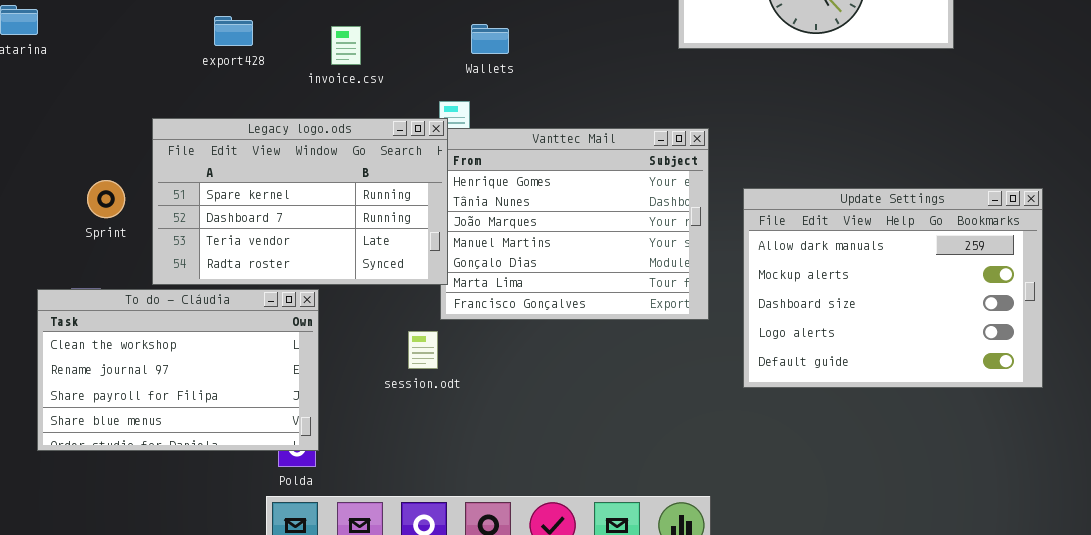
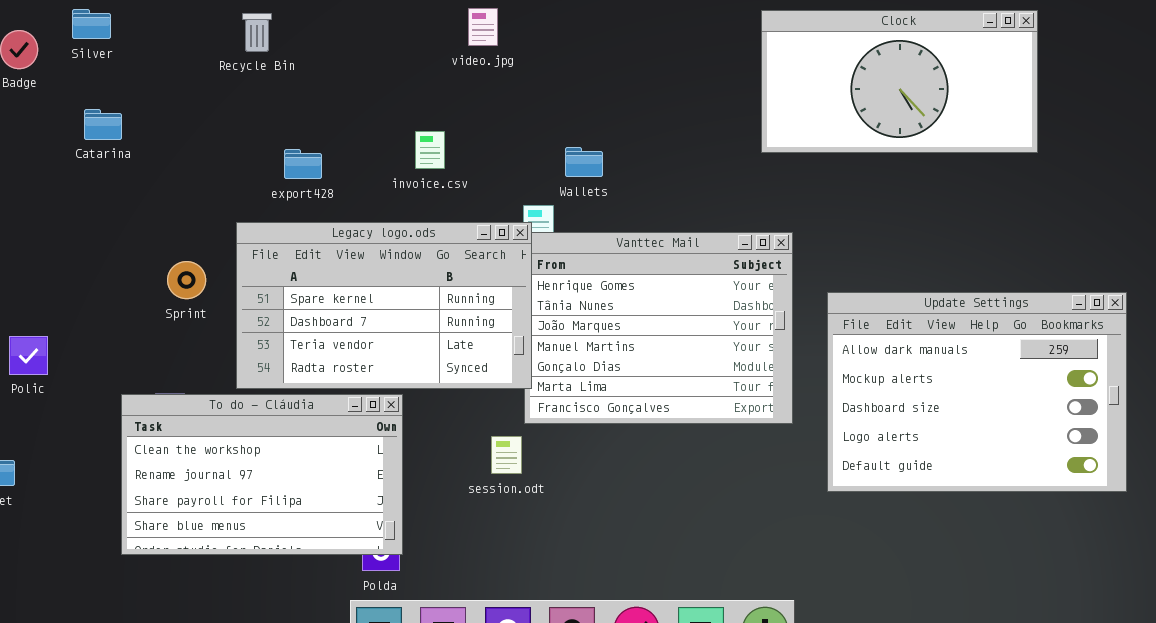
export428: [214,16,253,46] -> [284,149,322,179], moved
Wallets: [471,24,509,54] -> [565,147,603,177], moved
Sprint: [87,180,125,218] -> [167,261,206,299], moved

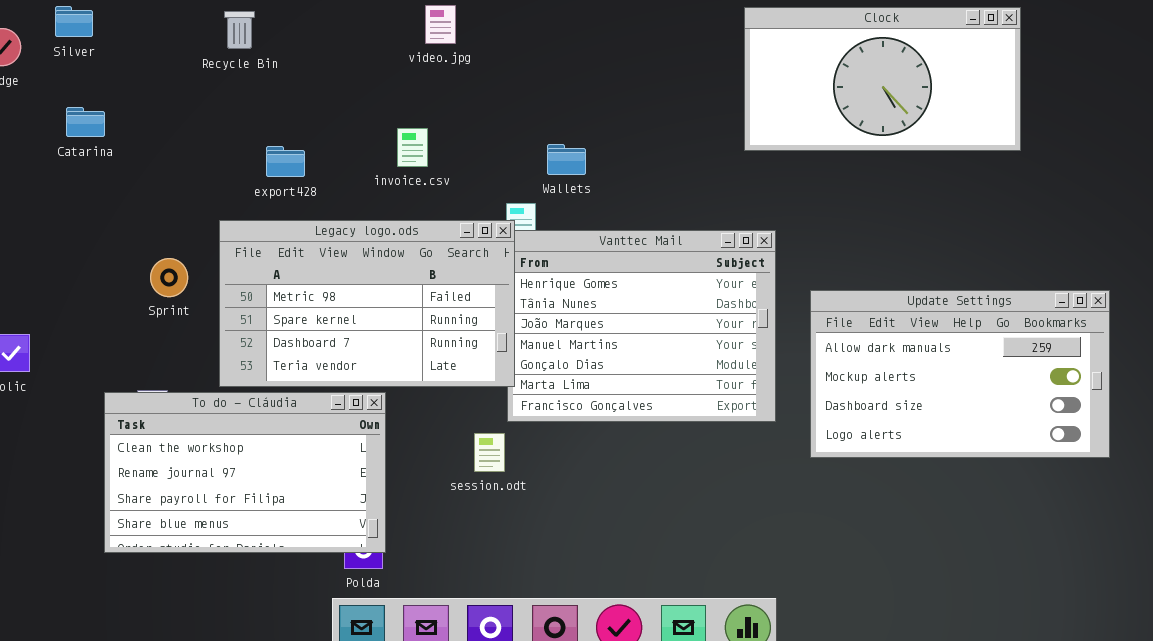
video.jpg: [468,8,498,46] -> [425,5,456,44], moved
Legacy logo.ods: [236,222,532,389] -> [219,220,515,387], scrolled up 1 row
Update Settings: [827,292,1127,492] -> [810,290,1110,458], resized

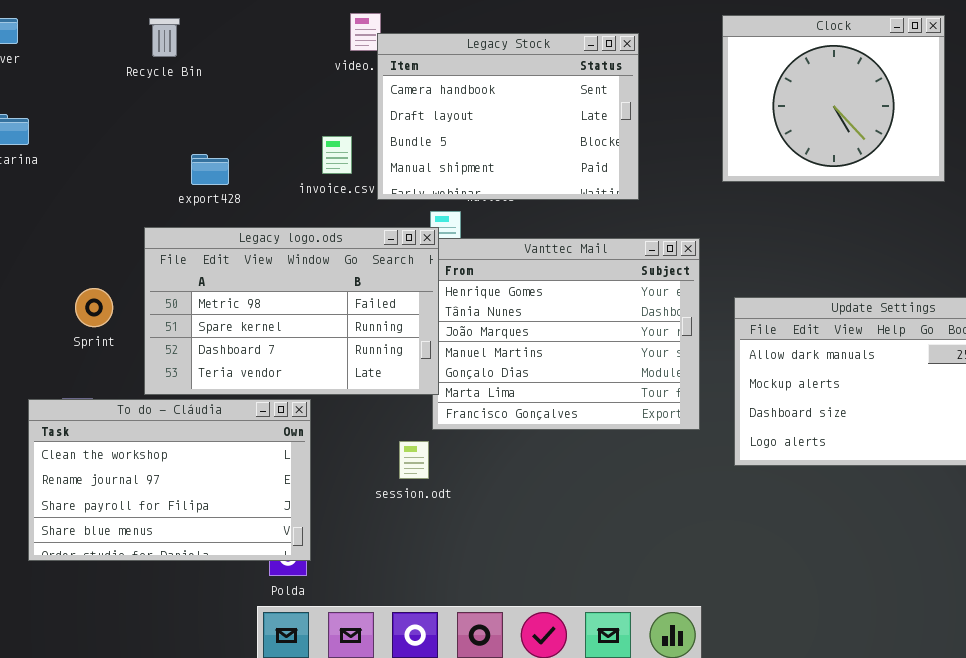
Clock: [744,7,1021,151] -> [722,15,945,182], resized
Legacy Stock: none -> [377,33,639,200], opened
Sprint: [150,258,188,297] -> [75,288,113,327], moved

